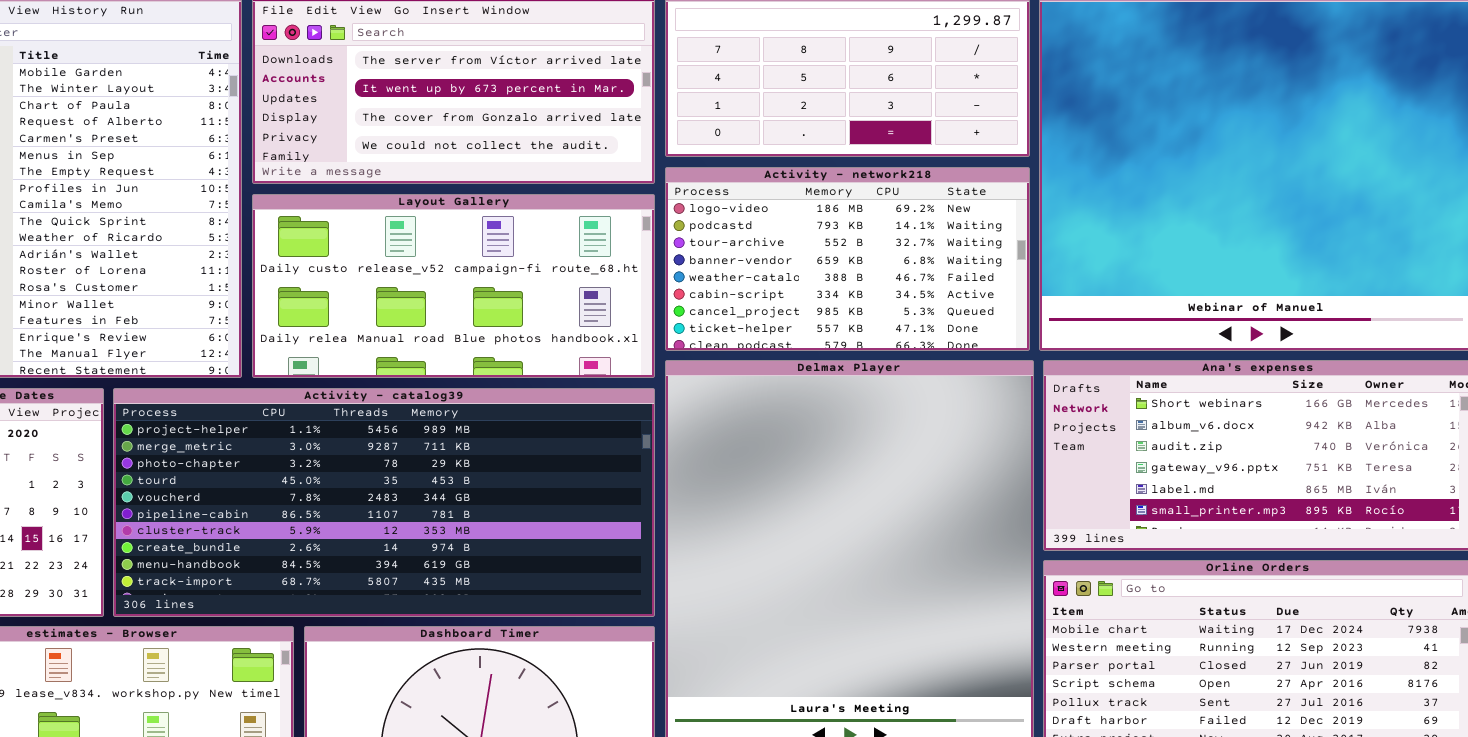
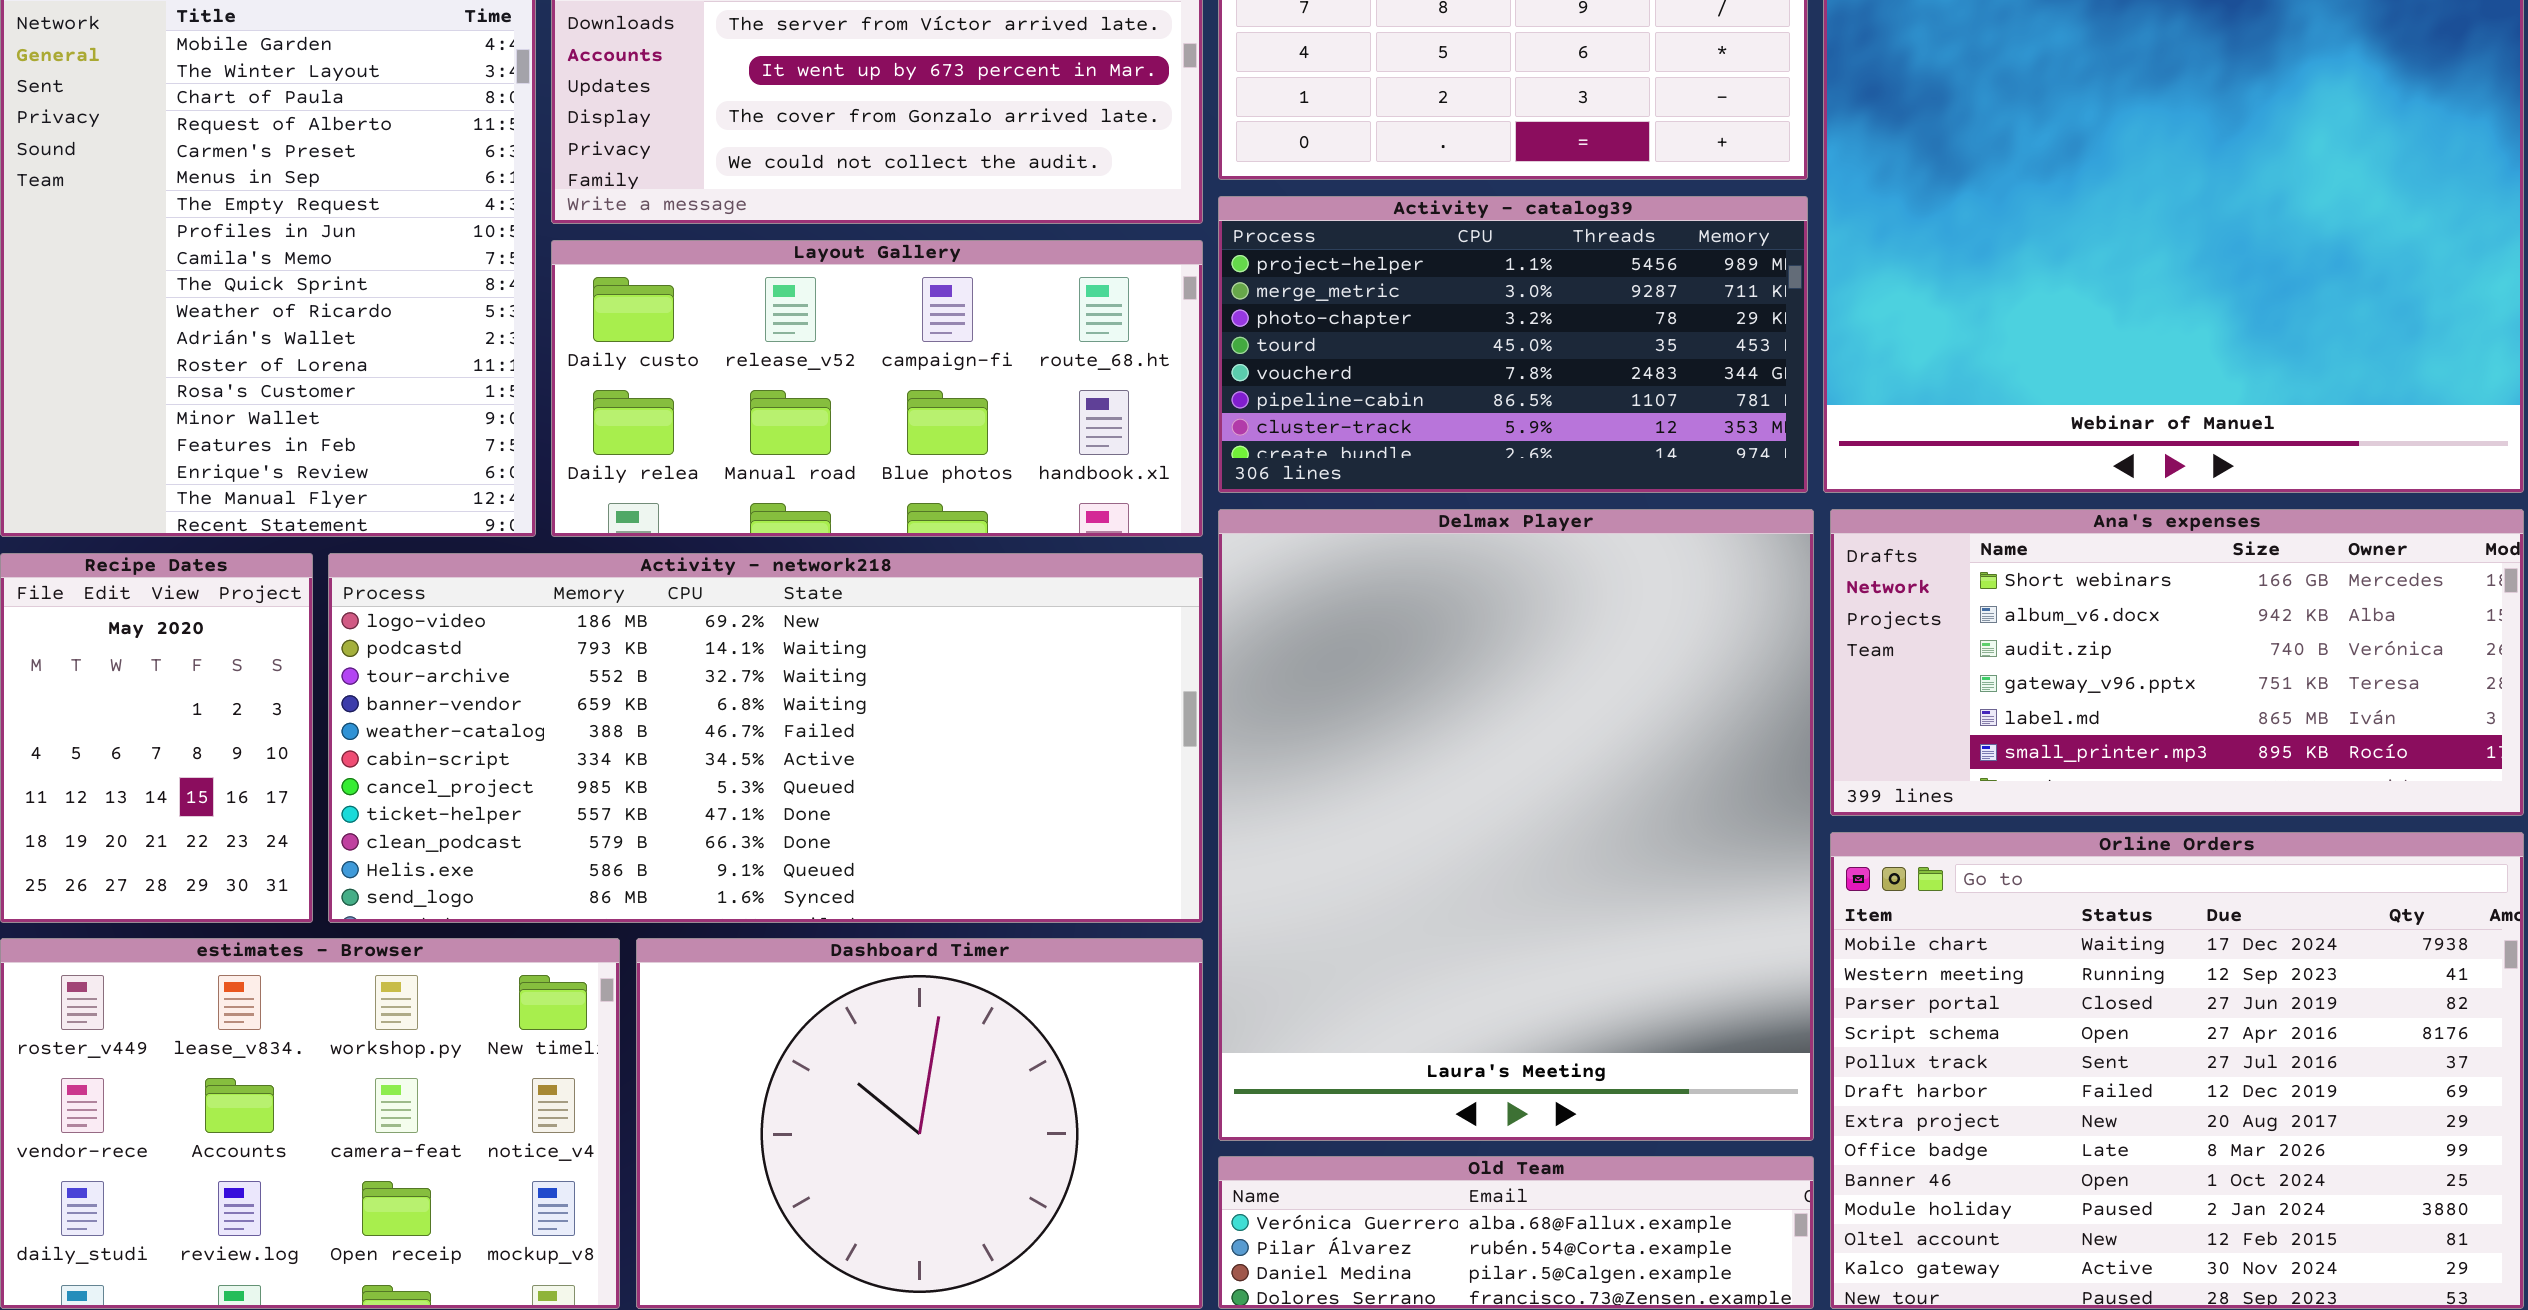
Activity - network218: [665,167,1030,351] -> [328,553,1203,923], moved, resized
Activity - catalog39: [113,388,655,617] -> [1218,196,1808,493], moved, resized

